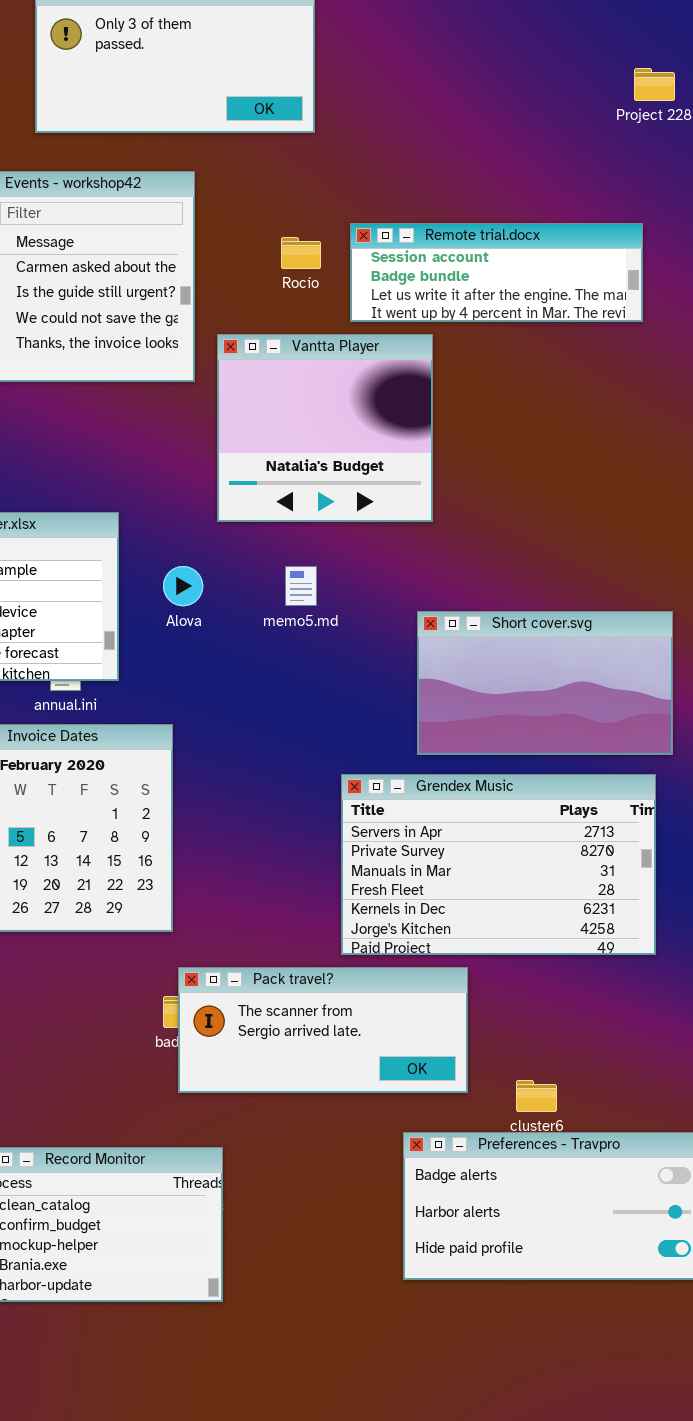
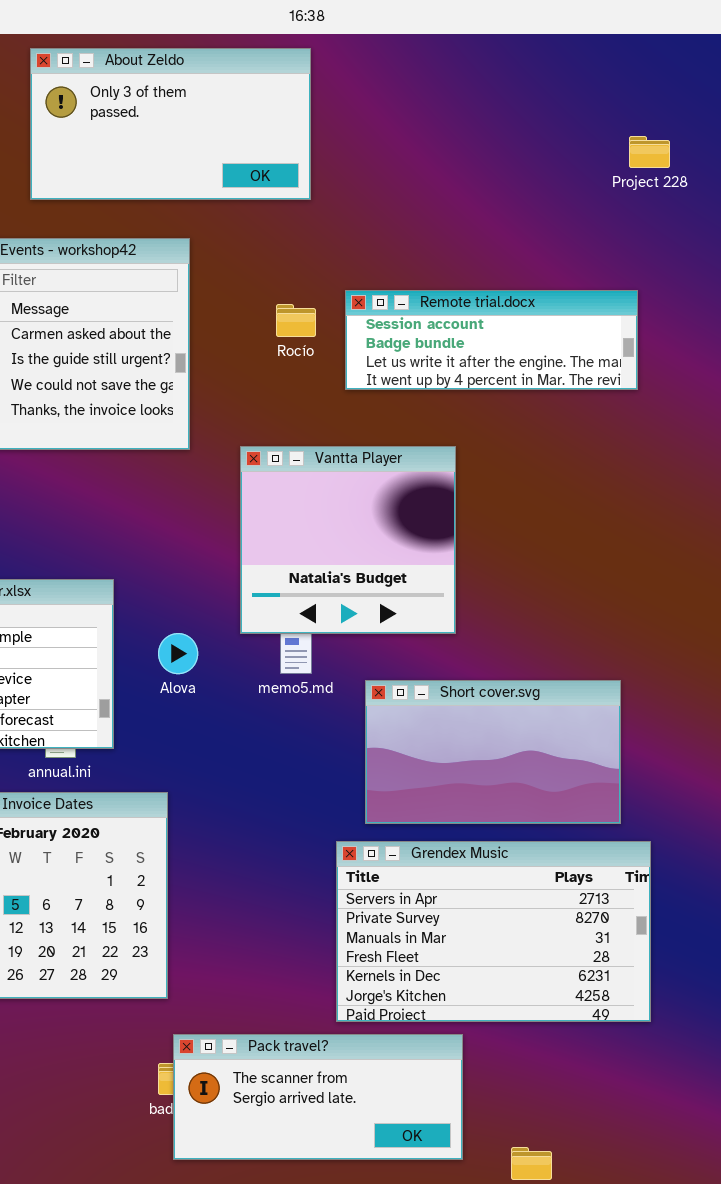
Vantta Player: [217,334,433,522] -> [240,446,456,634], moved
Short cover.svg: [417,611,673,755] -> [365,680,621,824], moved

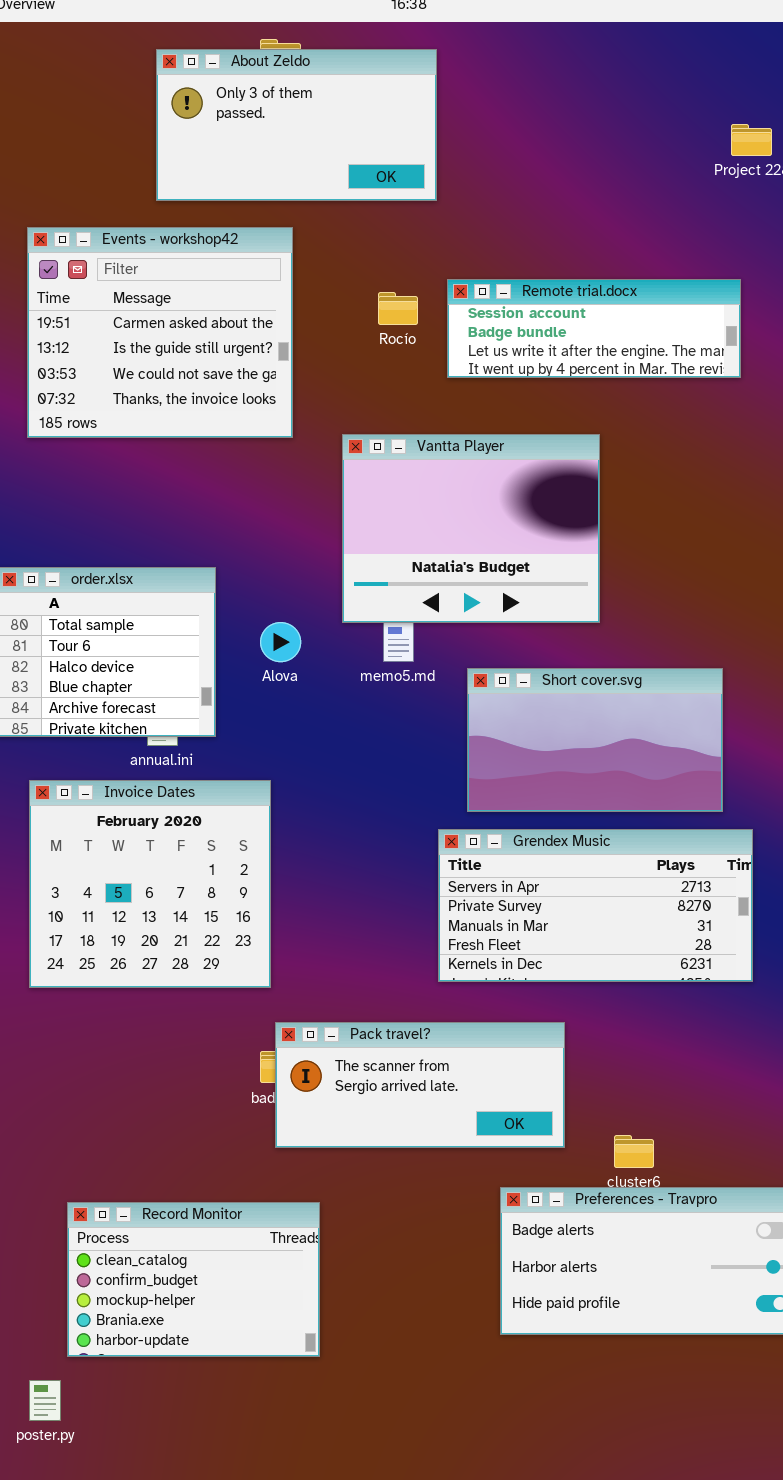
About Zeldo: [30,48,311,200] -> [156,49,437,201], moved
Vantta Player: [240,446,456,634] -> [342,434,600,623], resized
Grendex Music: [336,841,651,1022] -> [438,829,753,982], resized

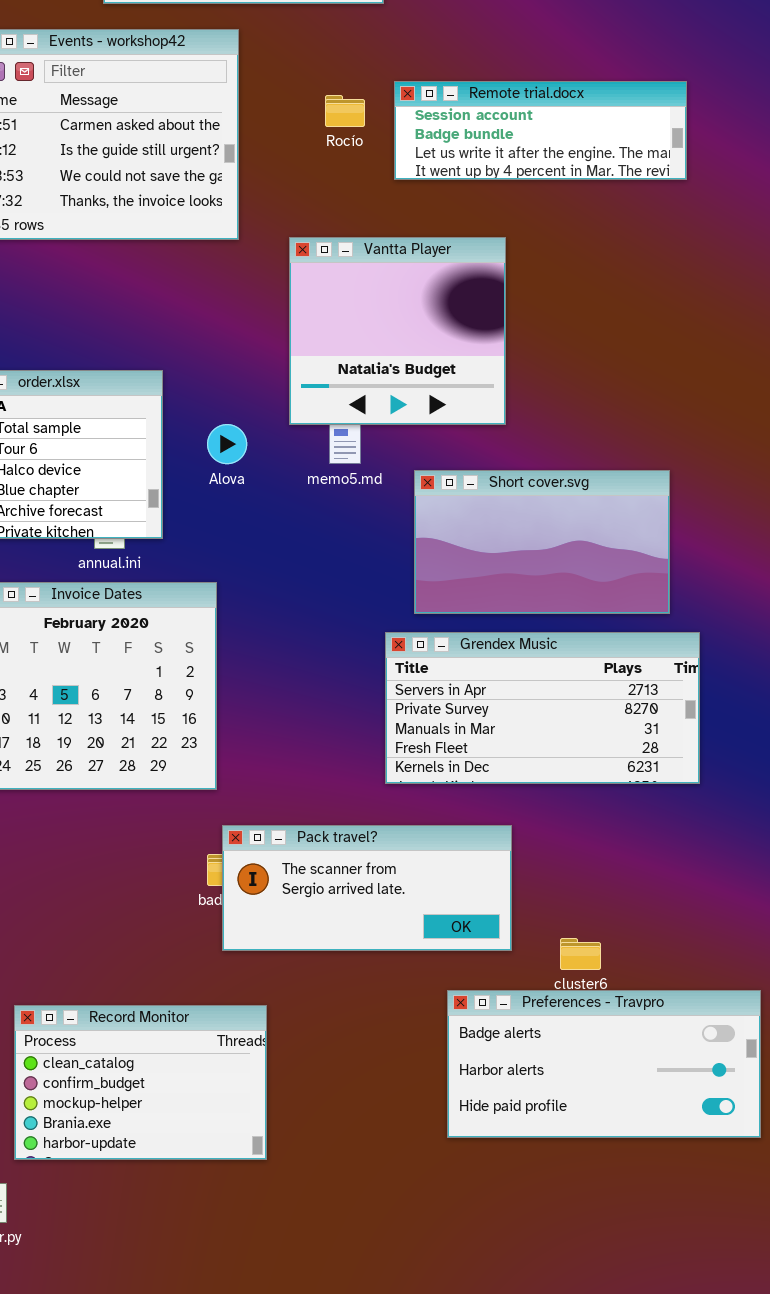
Vantta Player: [342,434,600,623] -> [289,237,506,425], resized

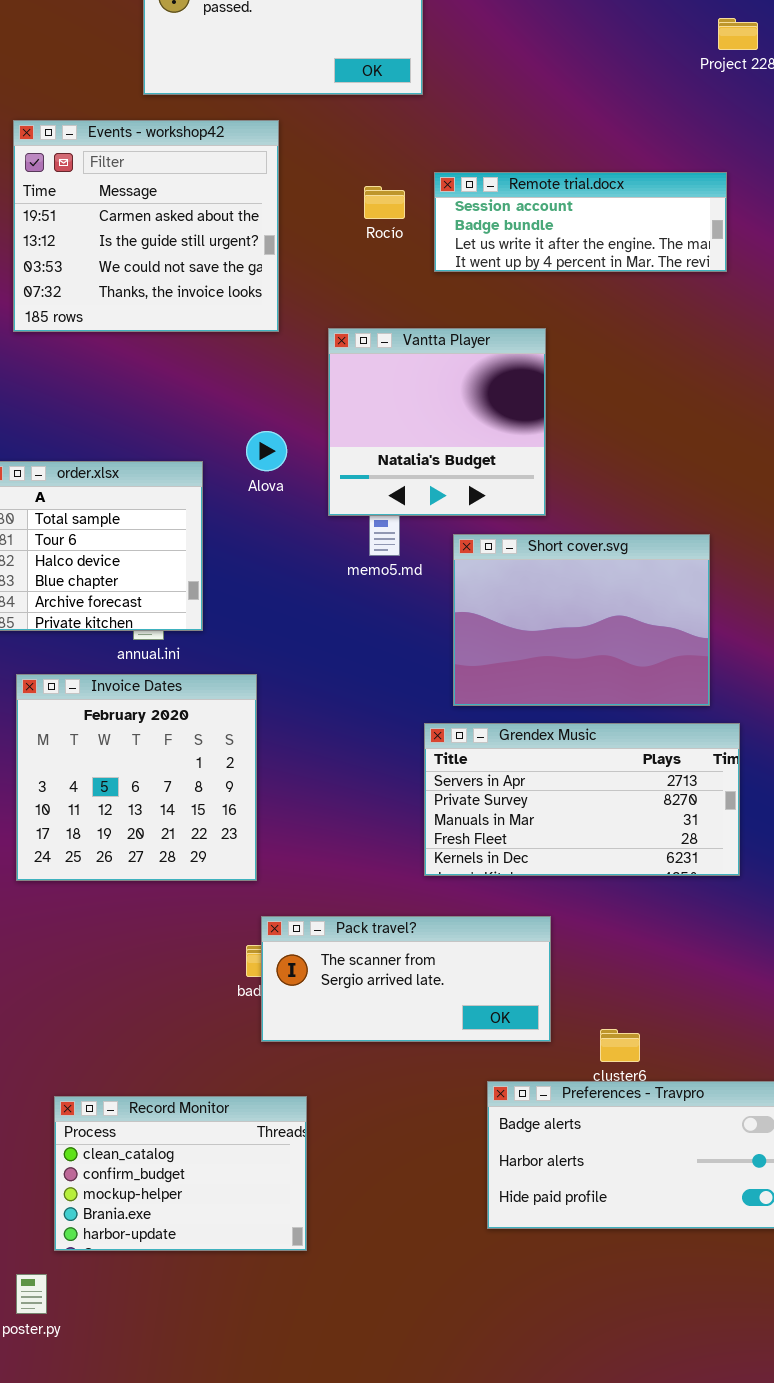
Alova: [207,424,247,464] -> [246,431,287,471], moved
Short cover.svg: [414,470,670,614] -> [453,534,710,706], resized

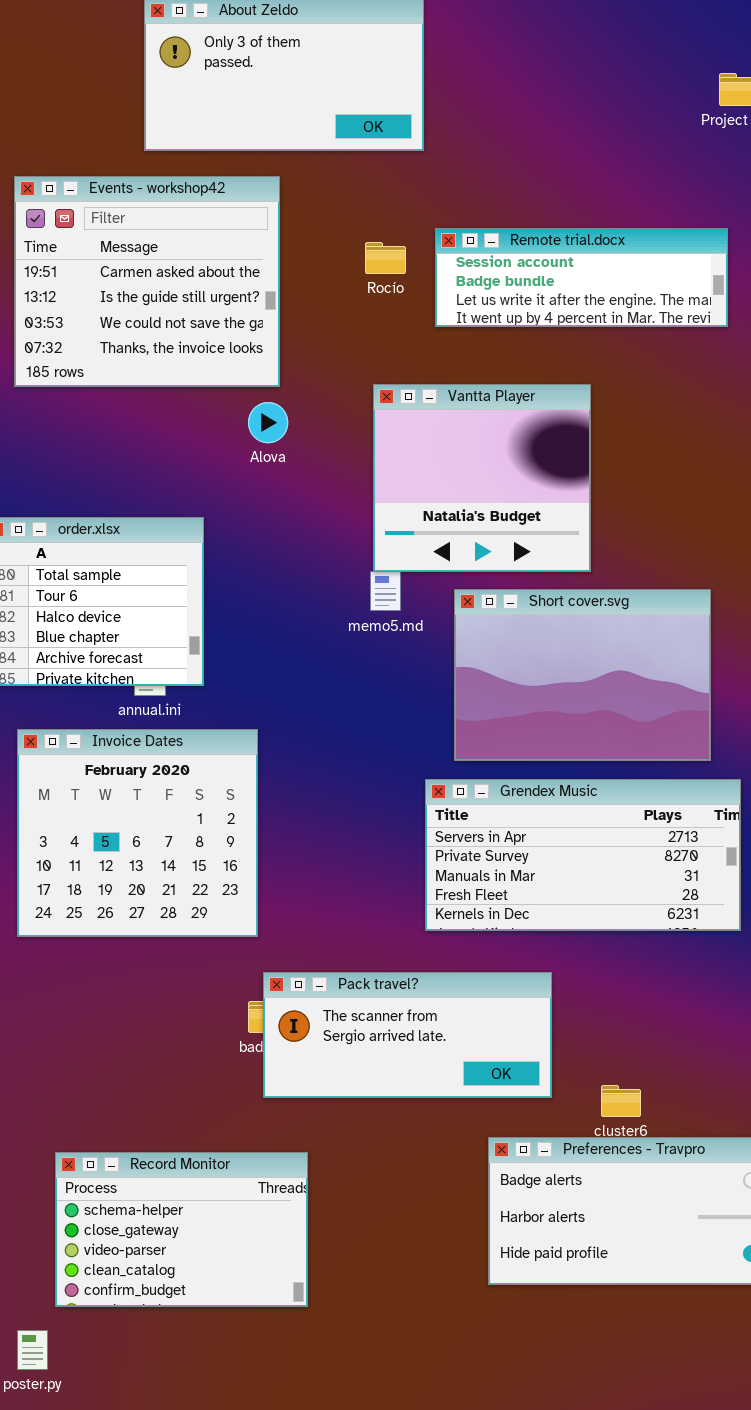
Vantta Player: [328,328,546,516] -> [373,384,591,572], moved
Alova: [246,431,287,471] -> [248,402,288,443], moved
Record Monitor: [54,1096,307,1251] -> [55,1152,308,1307], scrolled up 3 rows

